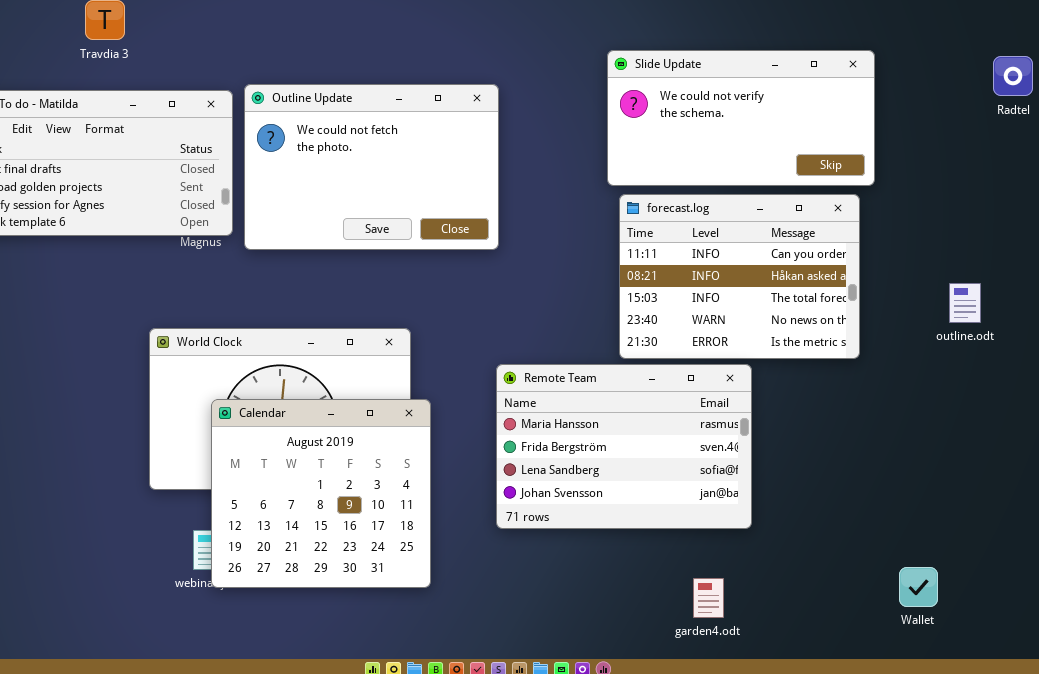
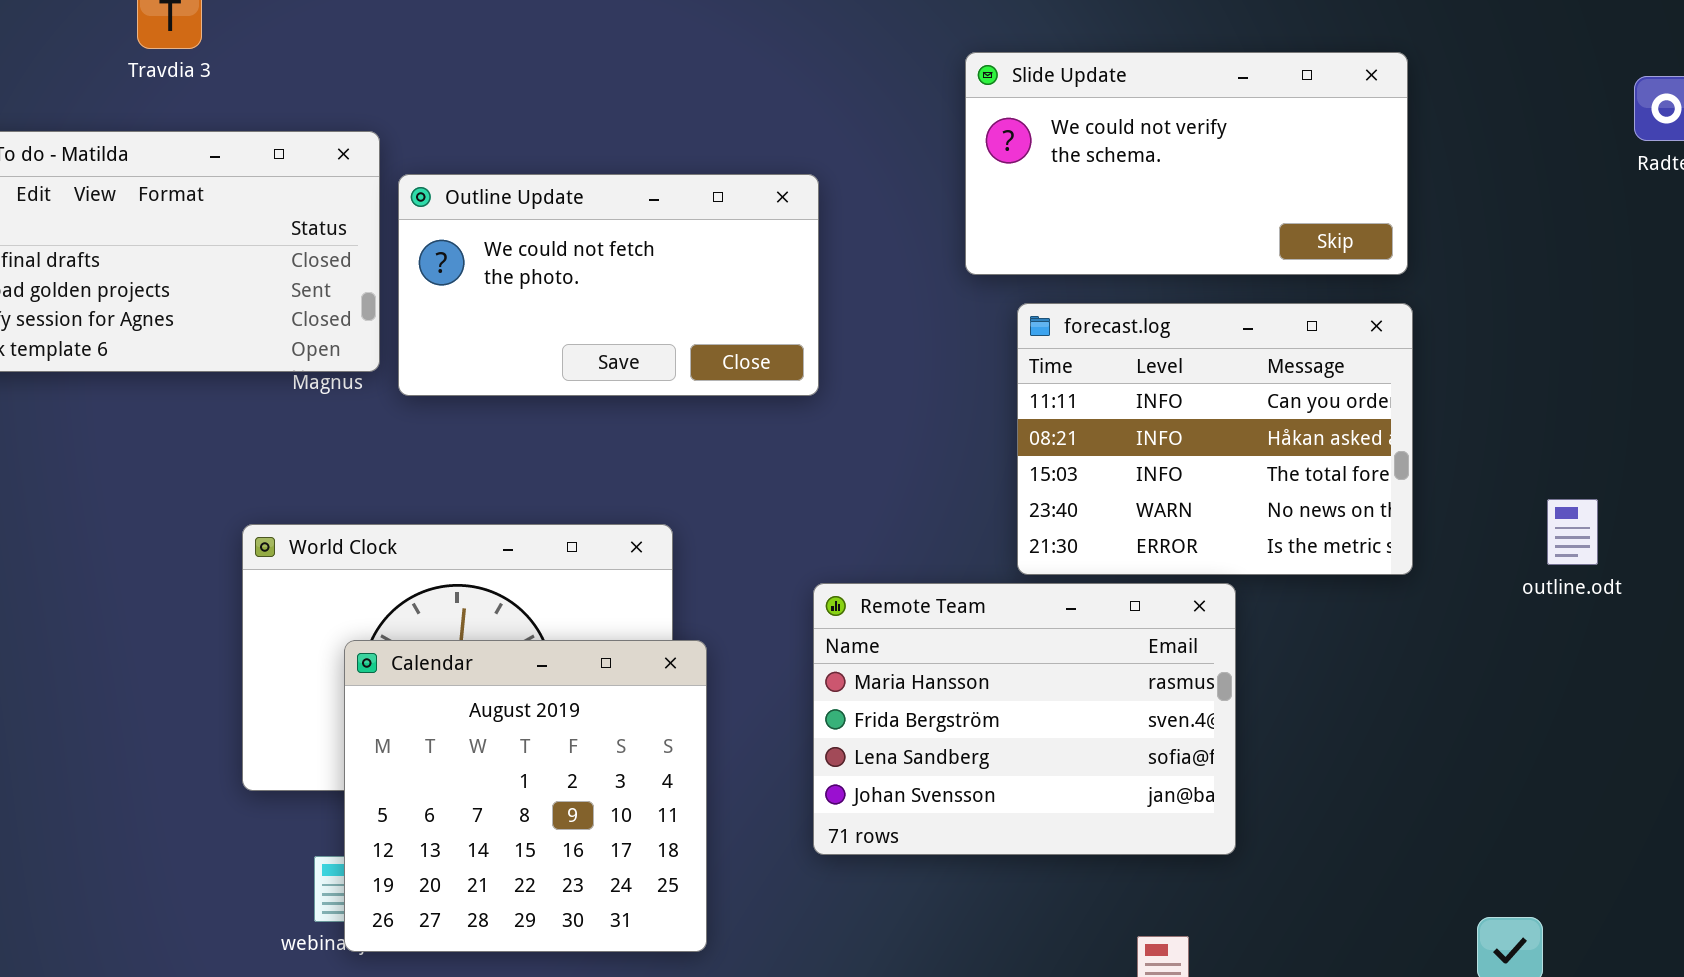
Slide Update: [607,50,875,186] -> [965,52,1408,275], moved
Outline Update: [244,84,499,250] -> [398,174,819,396], resized
outline.odt: [949,283,981,323] -> [1547,499,1598,565], moved

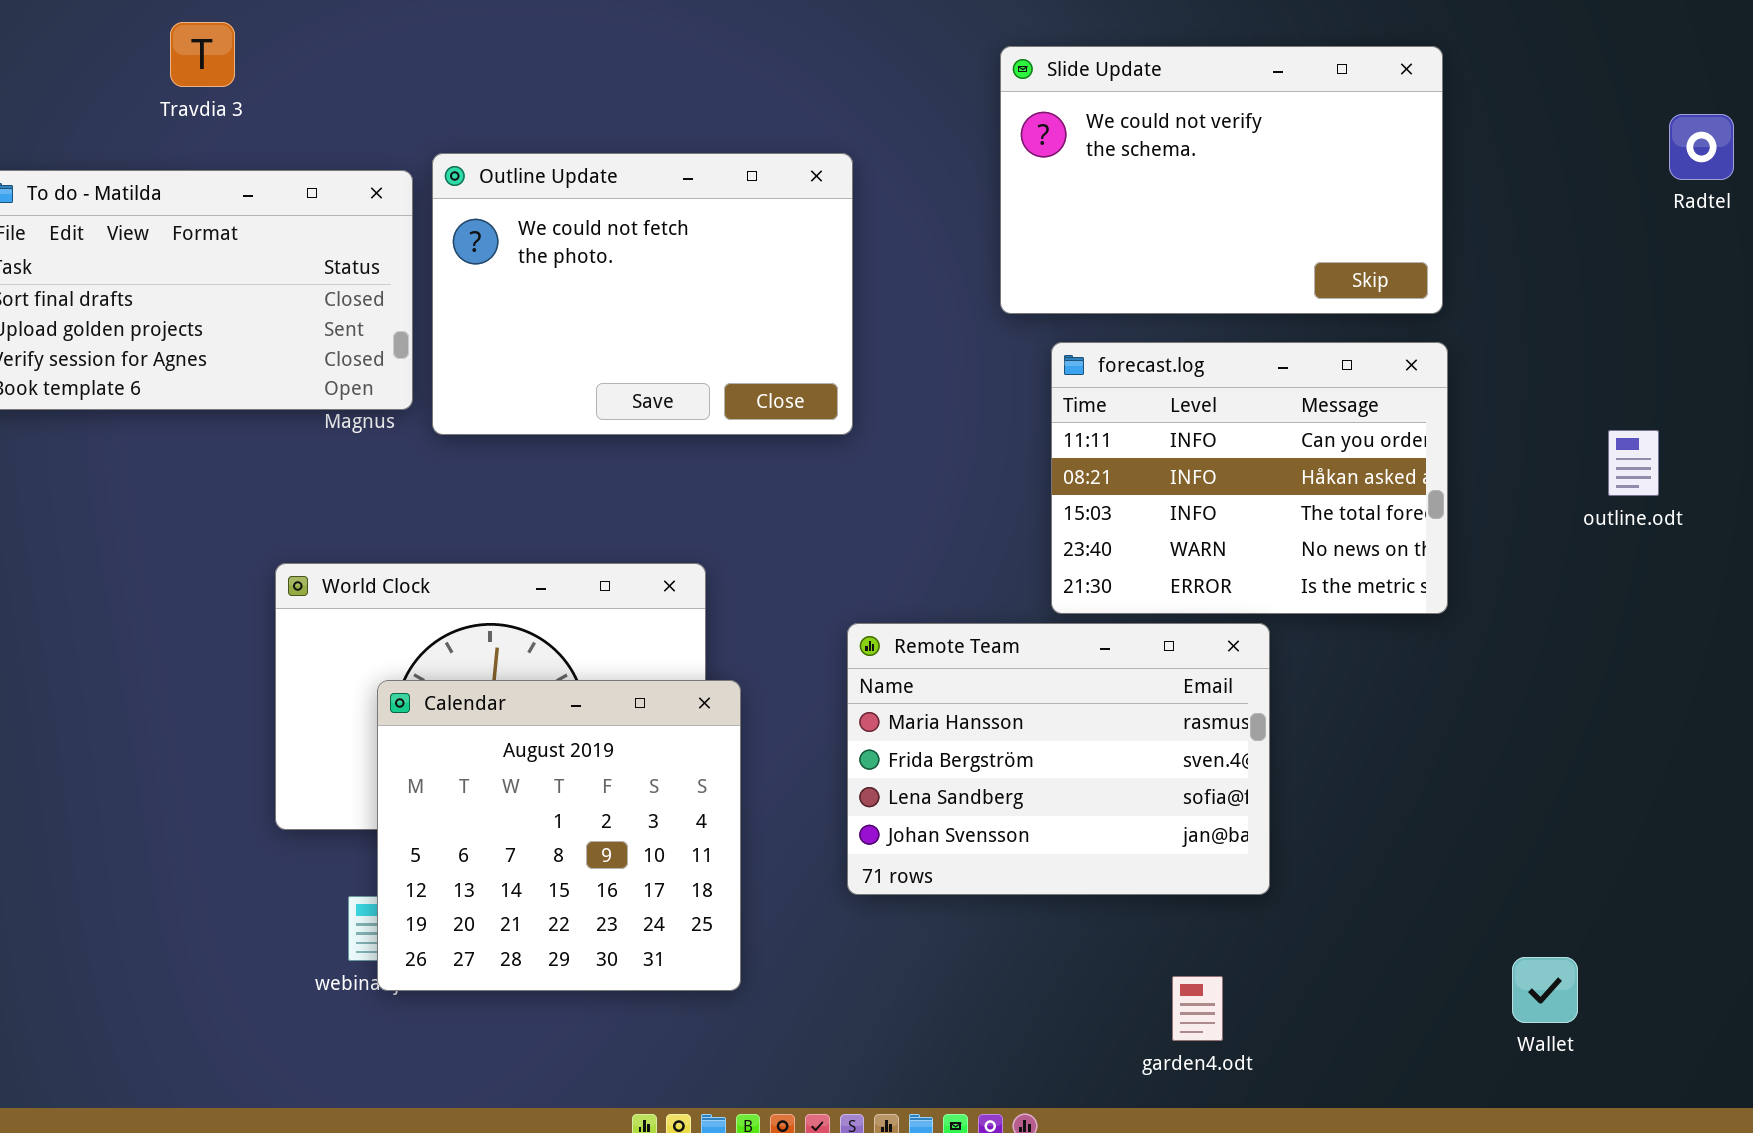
Slide Update: [965,52,1408,275] -> [1000,46,1443,314], resized
Outline Update: [398,174,819,396] -> [432,153,853,435], resized
outline.odt: [1547,499,1598,565] -> [1608,430,1659,496], moved

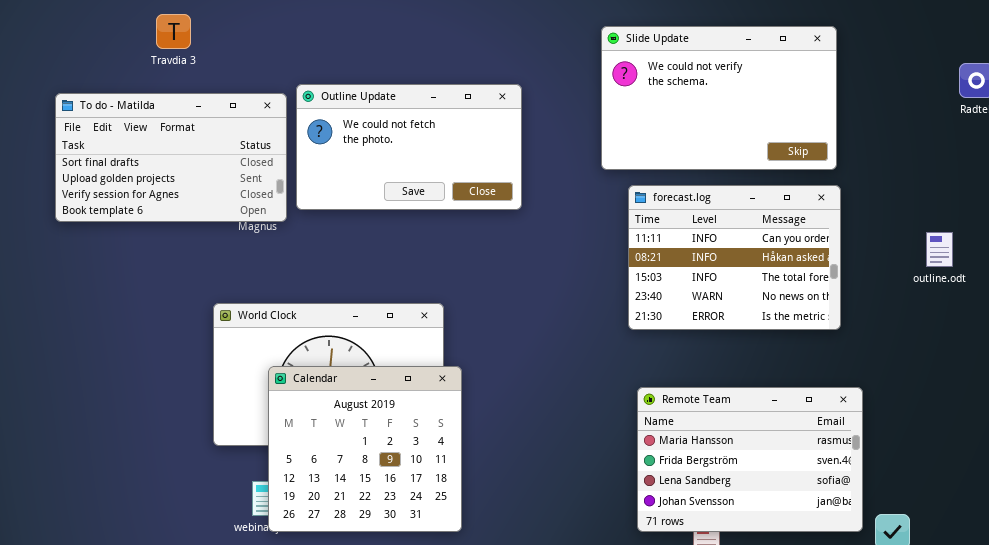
Outline Update: [432,153,853,435] -> [296,84,522,210], resized
Remote Team: [847,623,1270,895] -> [637,387,863,532], moved

